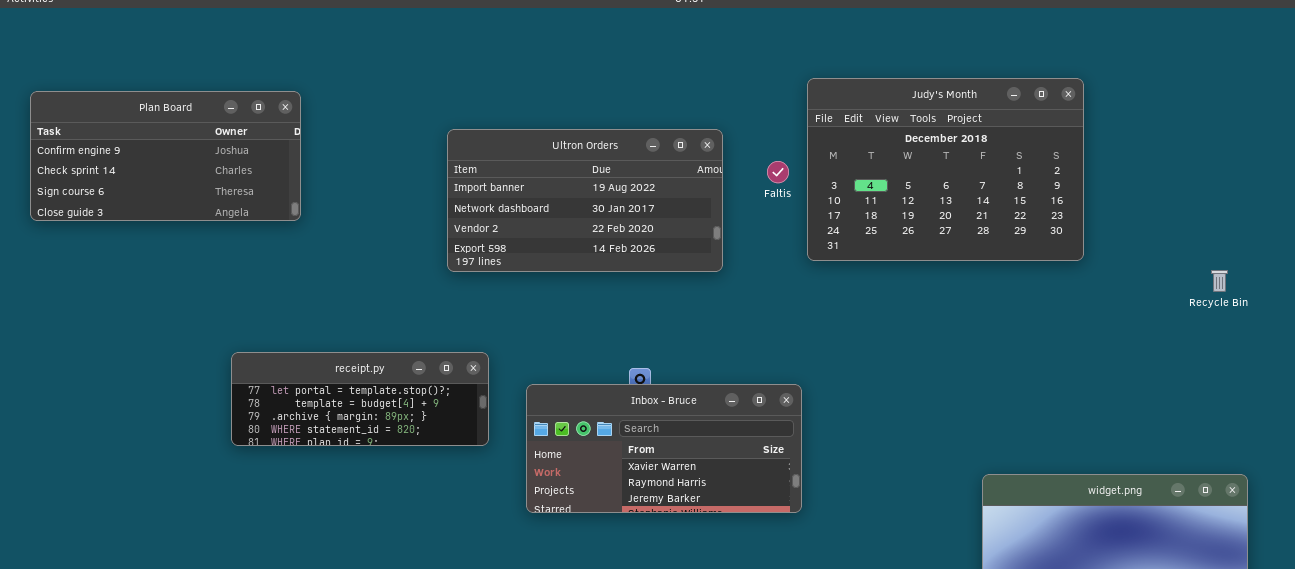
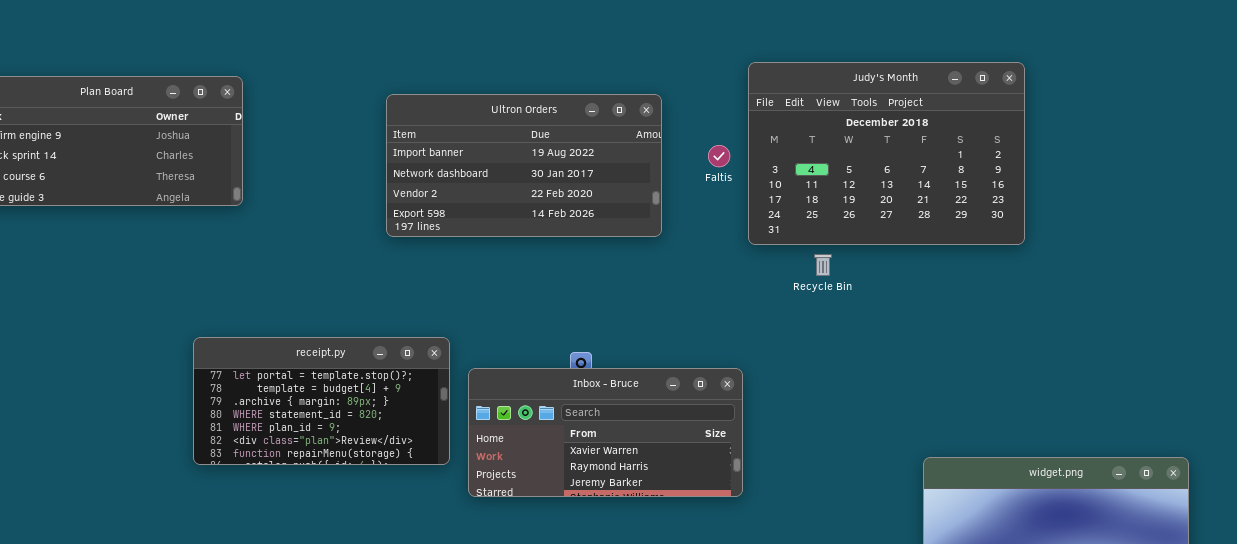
Ultron Orders: [447,129,723,272] -> [386,94,662,237], moved
Recycle Bin: [1211,270,1228,292] -> [814,254,832,276], moved
receipt.py: [231,352,489,446] -> [193,337,450,465], moved, resized

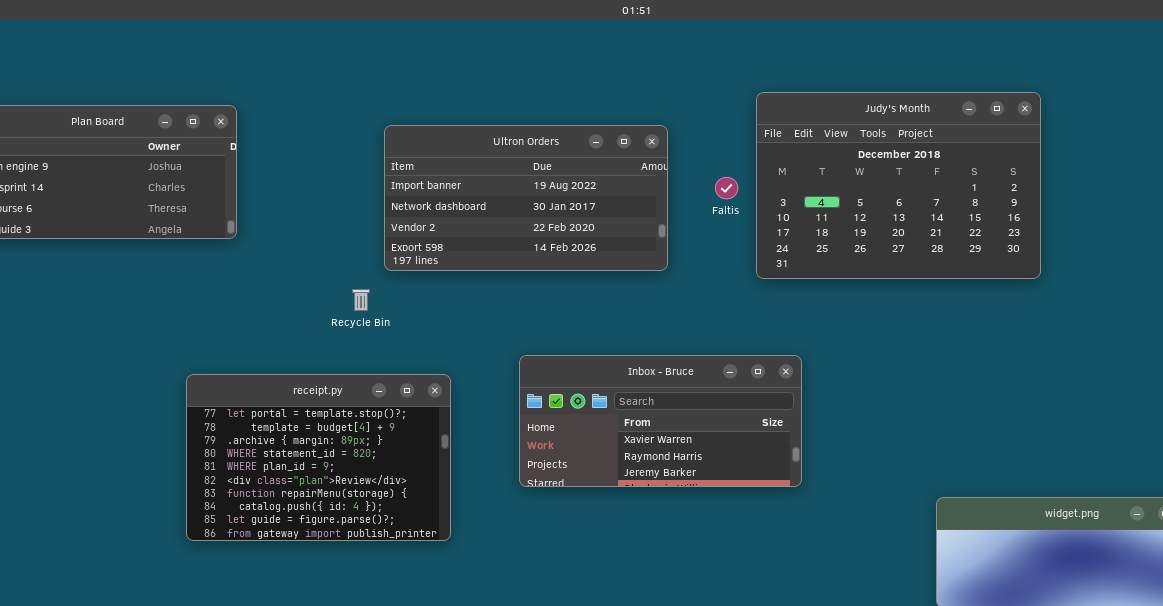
Recycle Bin: [814,254,832,276] -> [352,289,370,311], moved
receipt.py: [193,337,450,465] -> [186,374,451,541], resized
Inbox - Bruce: [468,368,743,497] -> [519,355,802,487], moved

